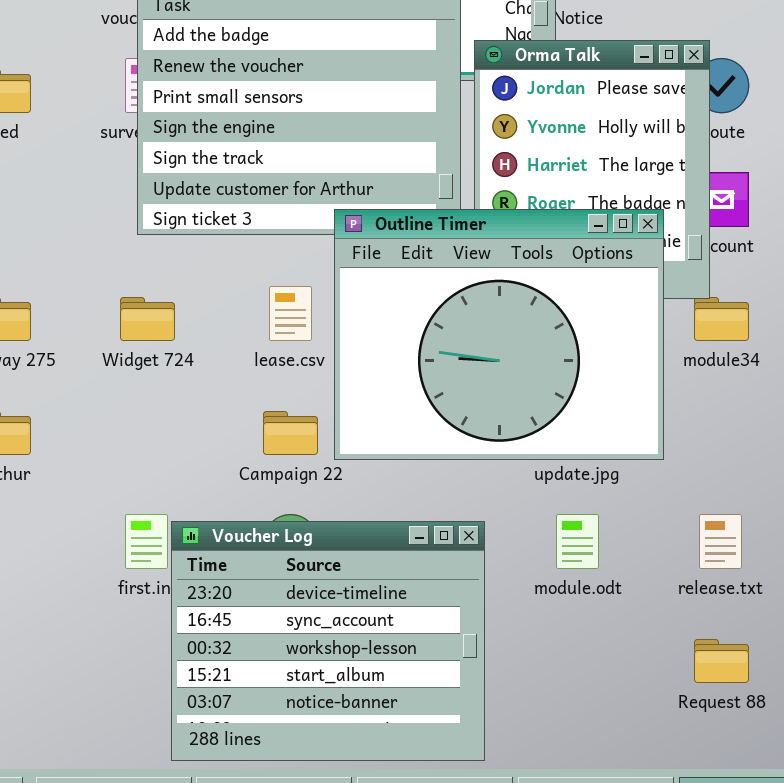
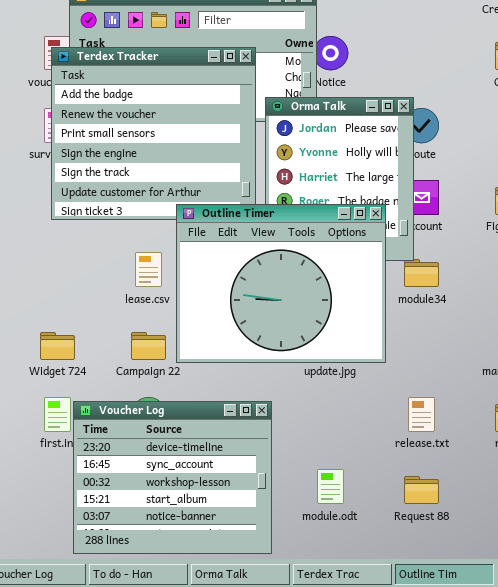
Widget 724: [120,297,175,341] -> [40,332,75,360], moved
module.odt: [556,514,599,569] -> [317,469,344,504], moved

